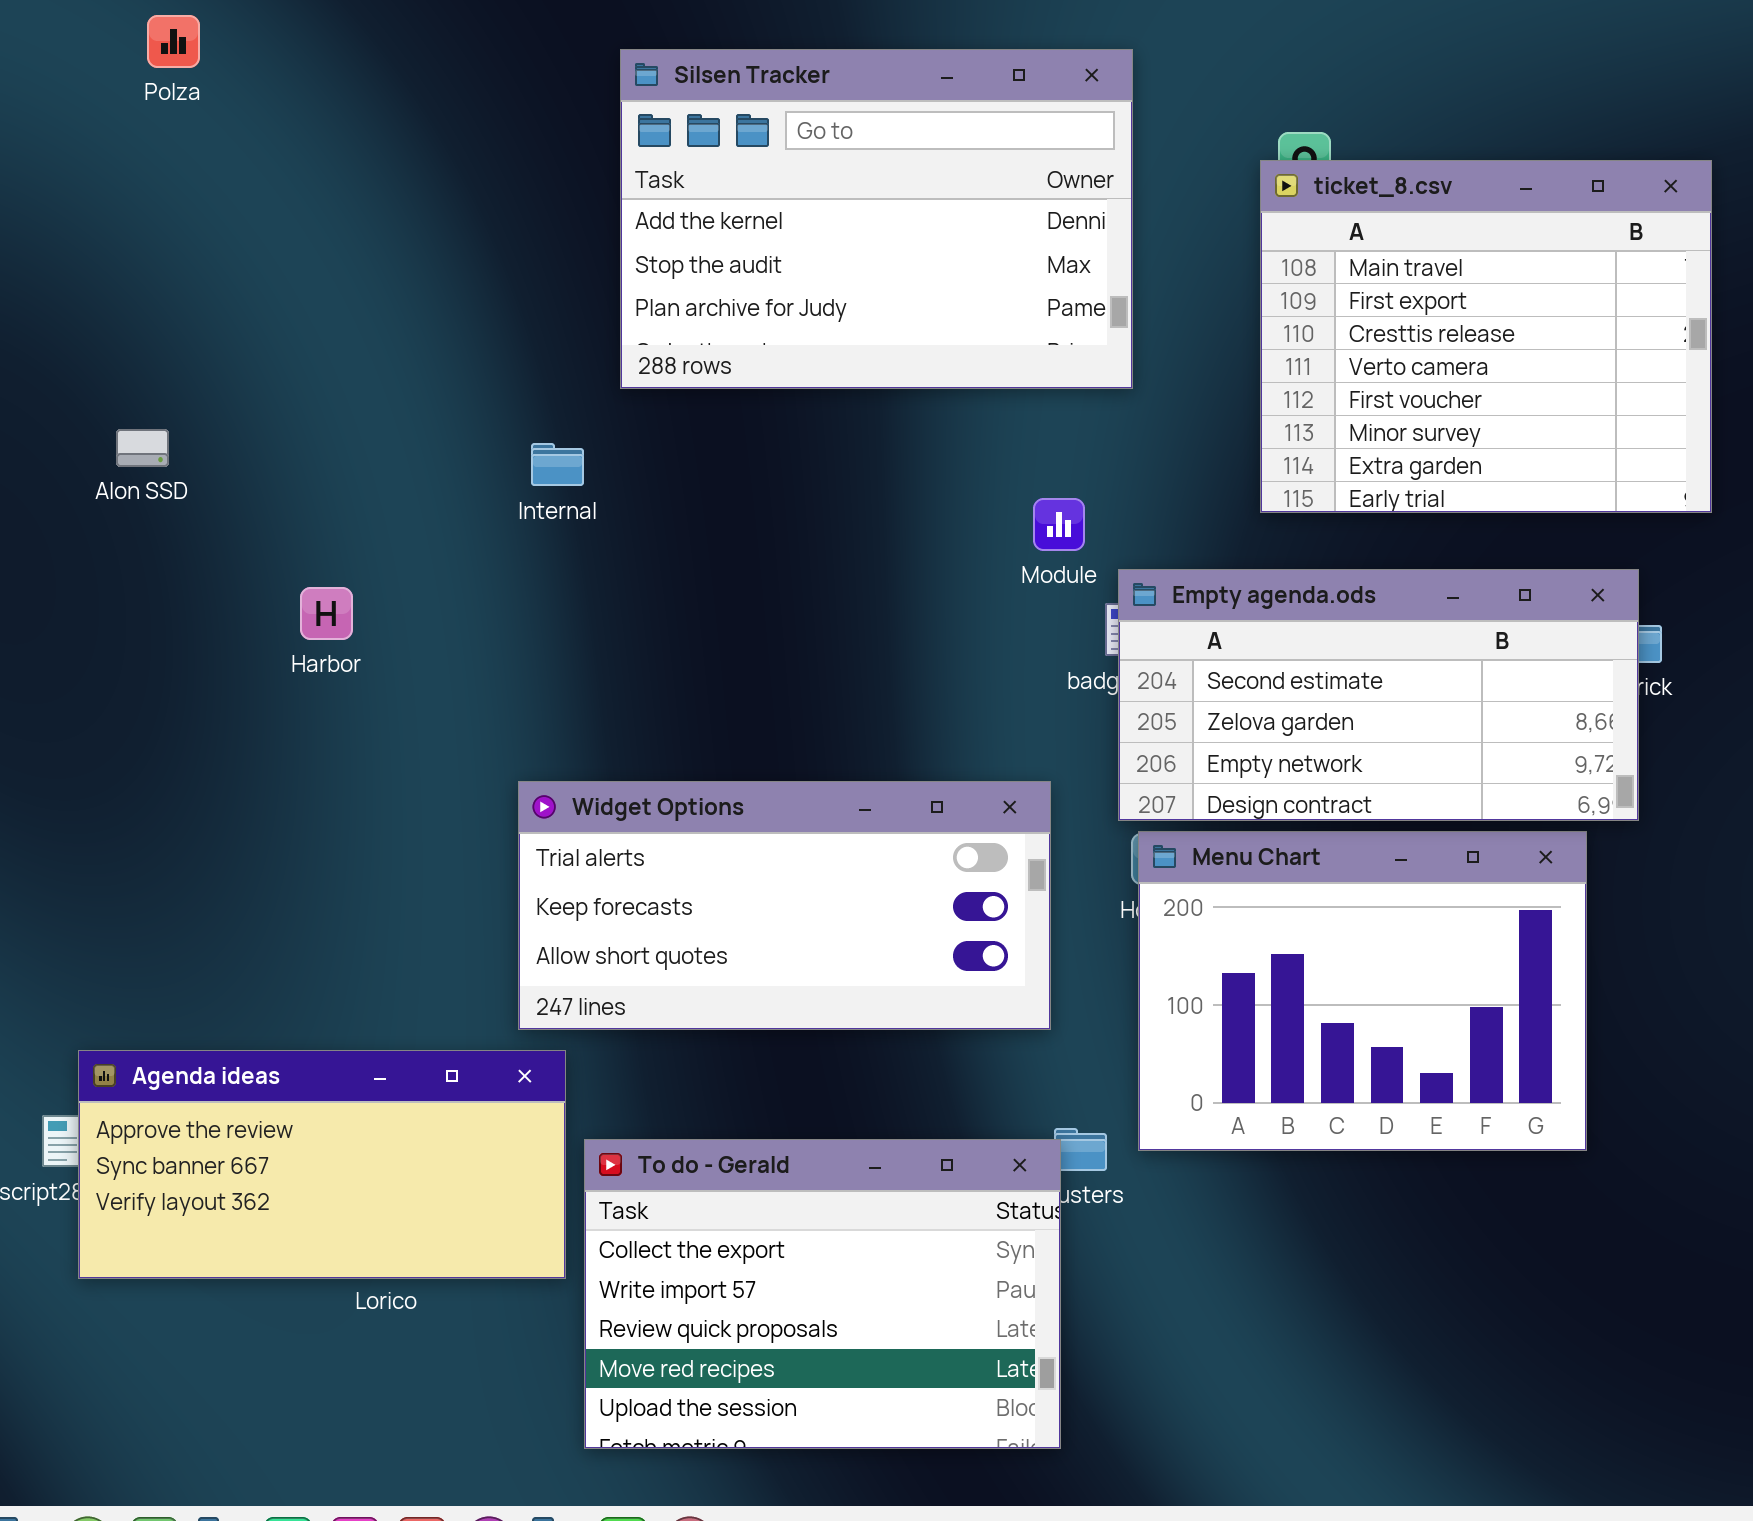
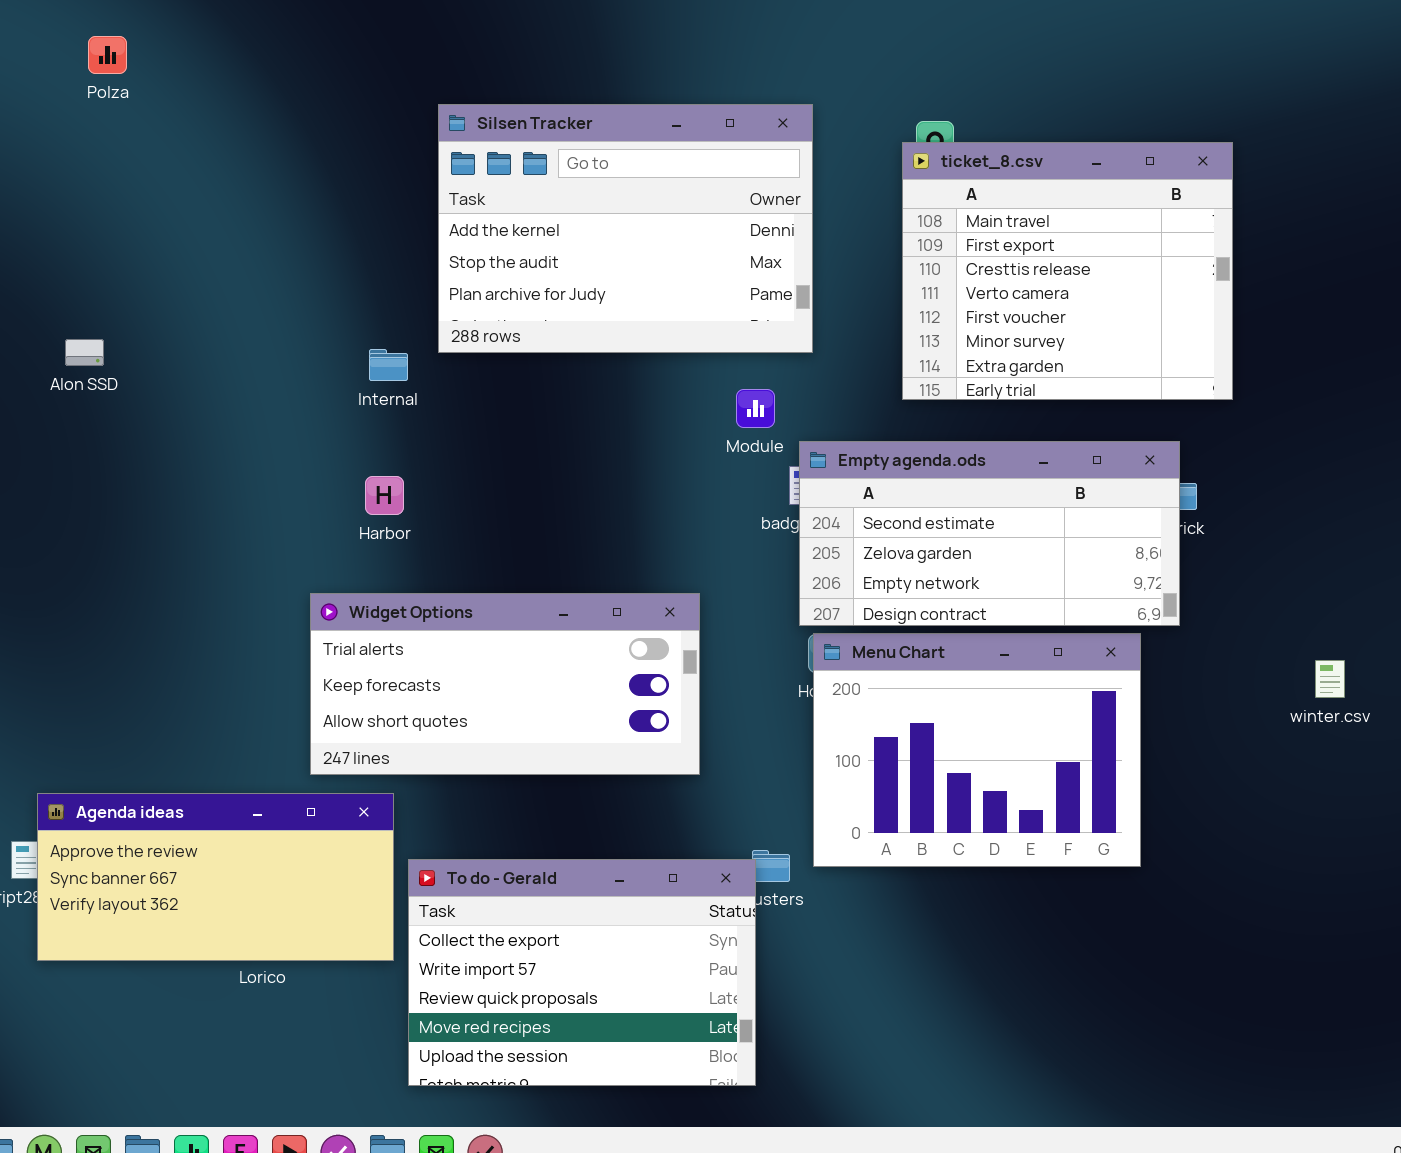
Silsen Tracker: [620,49,1133,389] -> [438,104,813,353], moved
Harbor: [300,587,353,640] -> [365,476,404,515], moved
Widget Options: [518,781,1051,1030] -> [310,593,700,775], moved

